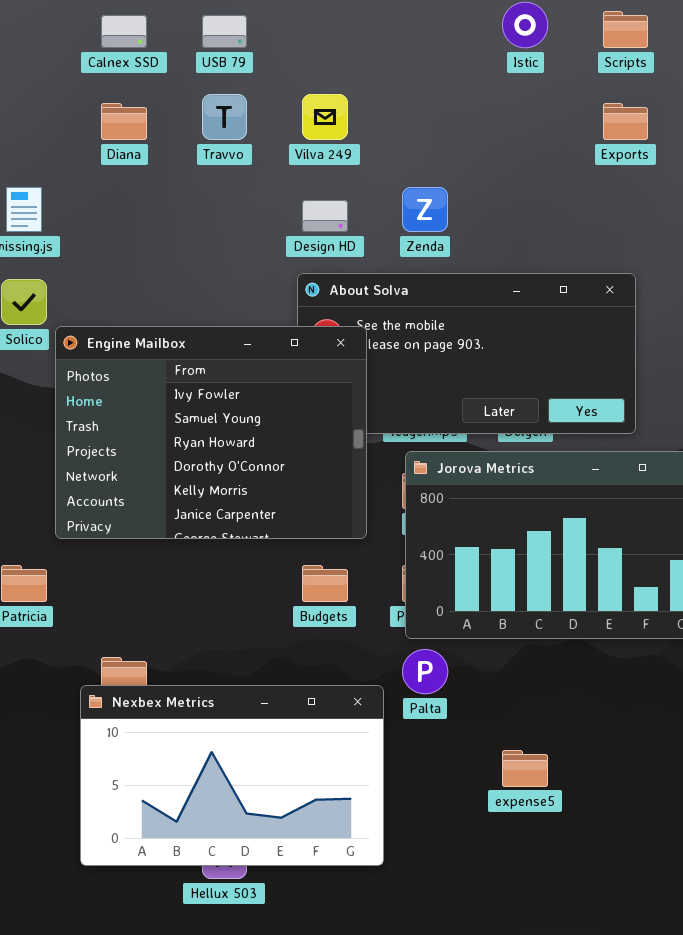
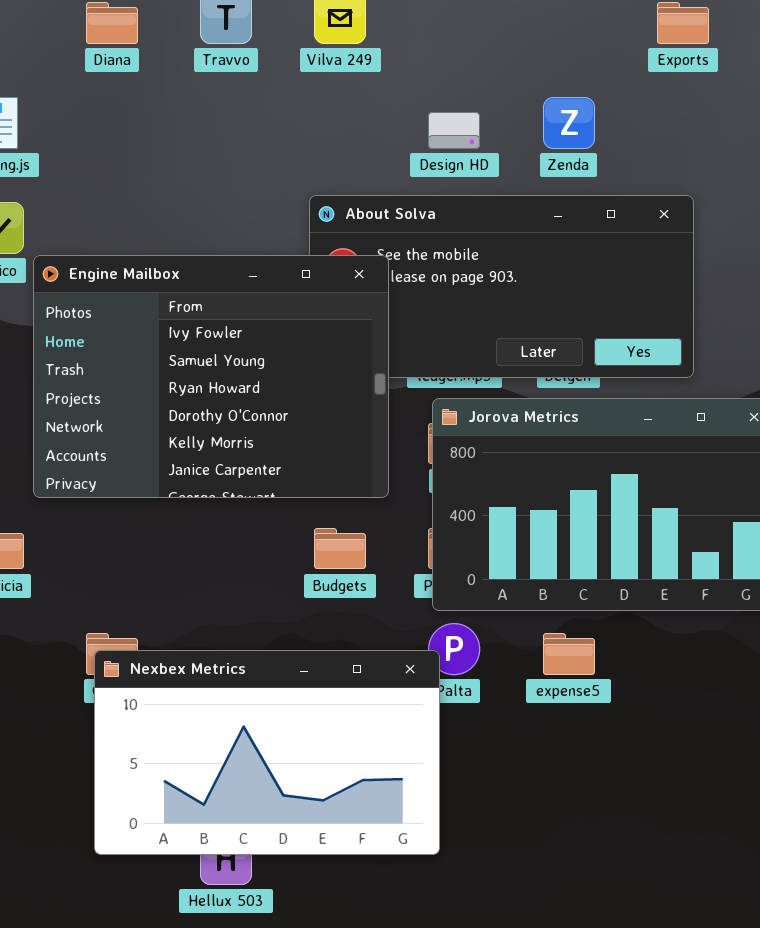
Zenda: [402,187,448,232] -> [543,97,595,149], moved
Design HD: [302,200,348,232] -> [428,112,480,149], moved
Nexbex Metrics: [80,685,384,866] -> [94,650,440,855], moved
expense5: [502,750,548,787] -> [543,633,595,675], moved

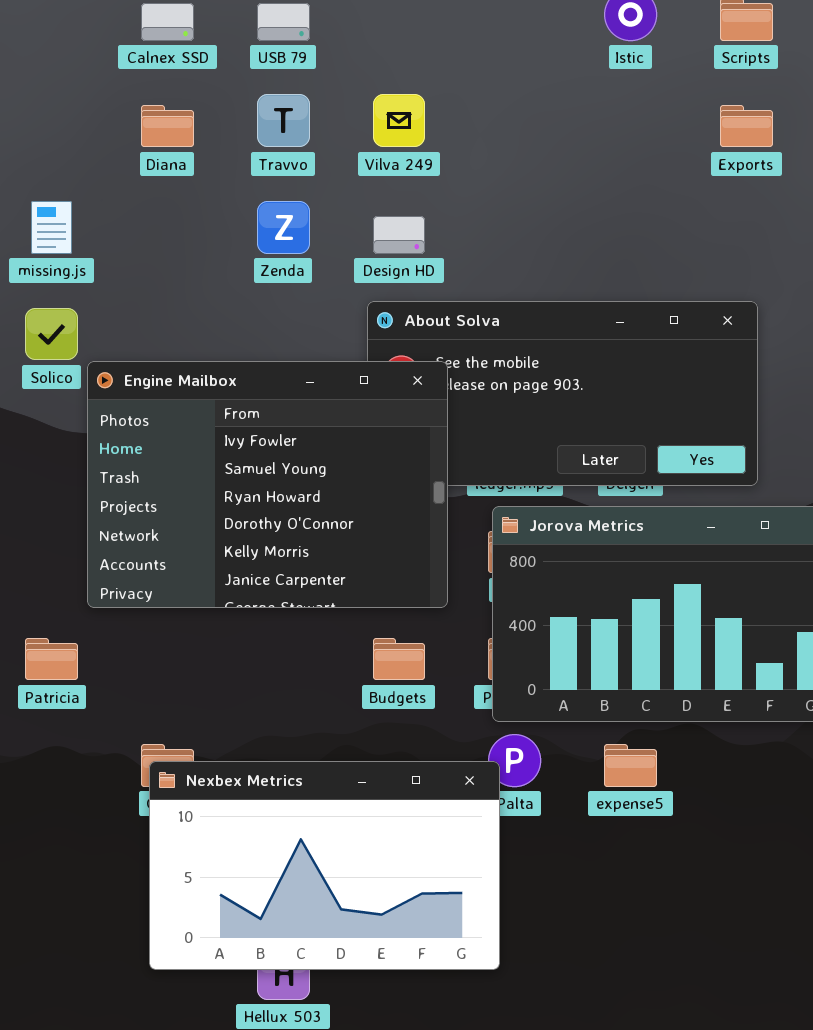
Zenda: [543,97,595,149] -> [257,201,310,254], moved
Design HD: [428,112,480,149] -> [373,216,425,254], moved

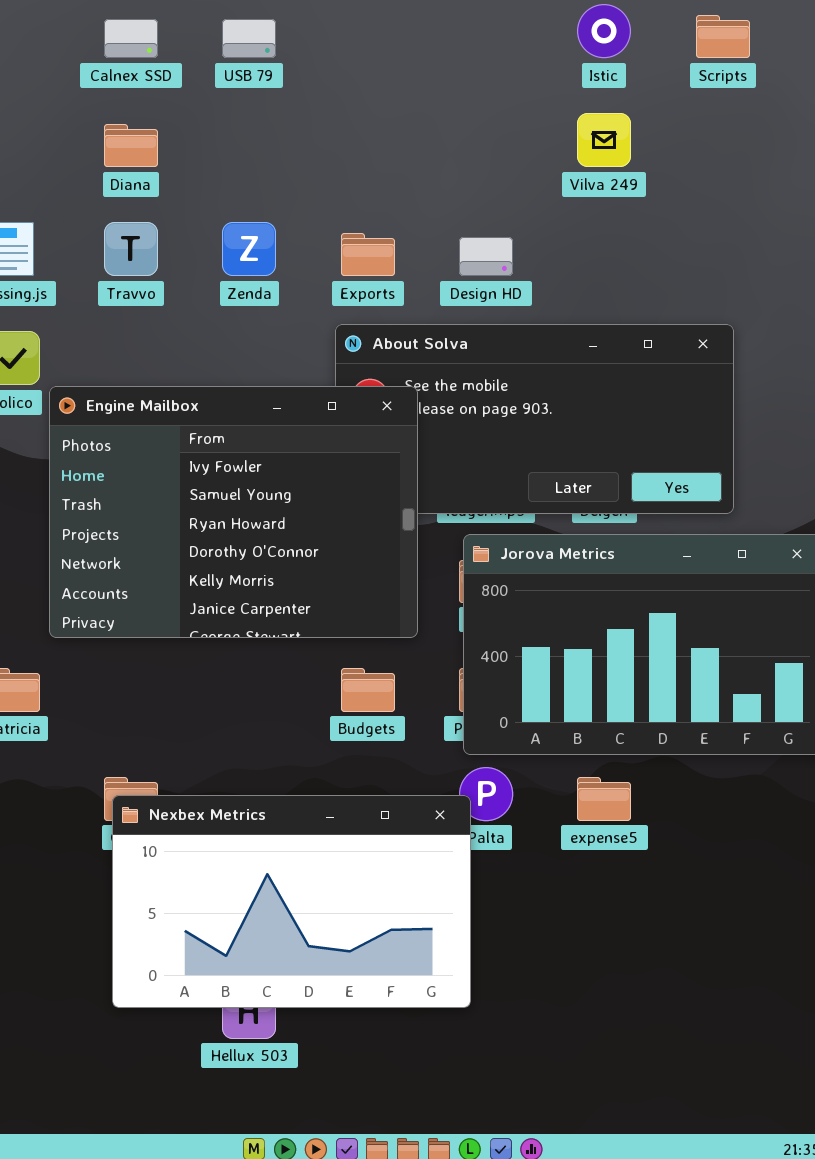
Travvo: [257,94,310,147] -> [104,222,158,276], moved
Vilva 249: [373,94,425,147] -> [577,113,631,167], moved
Exports: [720,105,773,147] -> [341,233,395,276], moved
Design HD: [373,216,425,254] -> [459,237,513,276], moved

